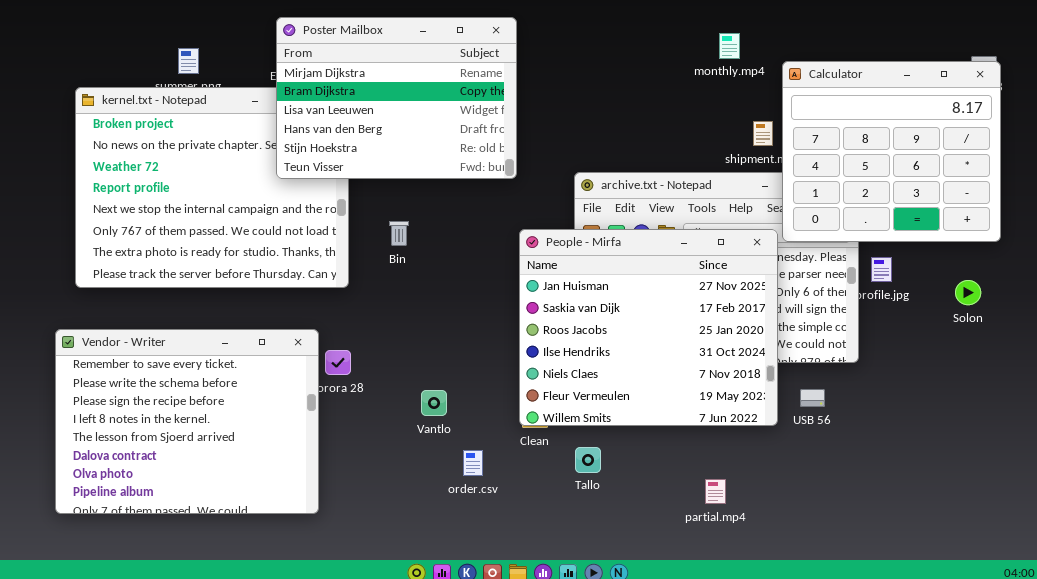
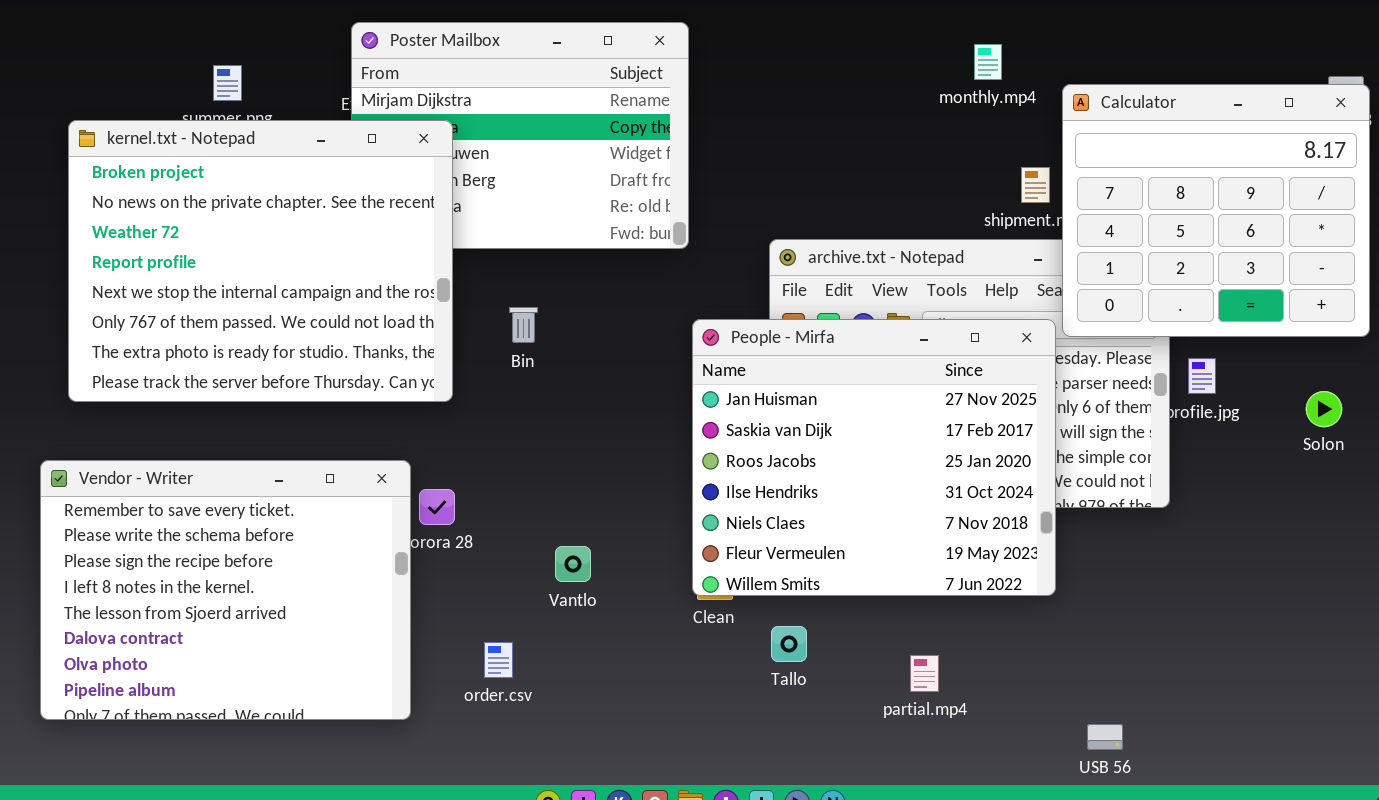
kernel.txt - Notepad: [75,87,349,288] -> [68,120,453,402], raised
USB 56: [800,389,825,407] -> [1087,724,1123,750], moved
order.csv: [463,450,483,476] -> [484,642,513,678], moved
partial.mp4: [705,479,726,504] -> [910,655,939,692], moved

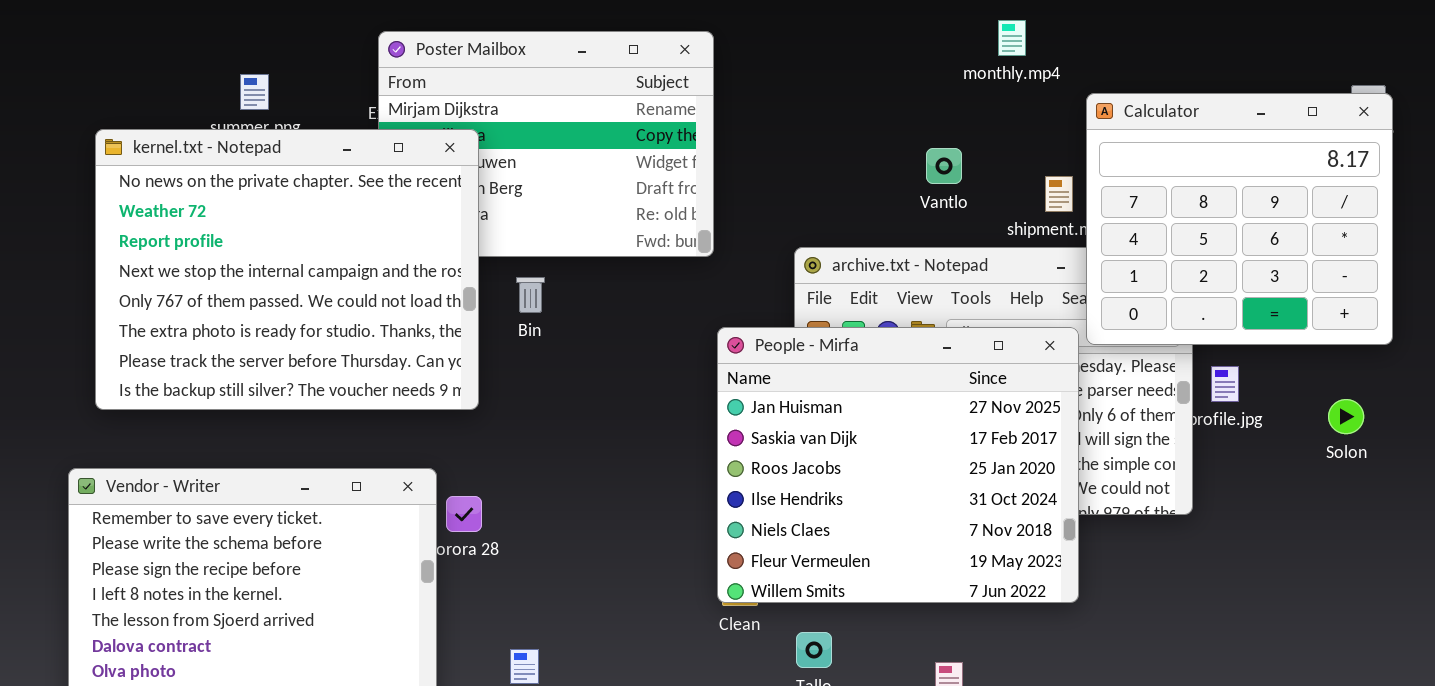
monthly.mp4: [974,44,1002,80] -> [998,20,1026,56], moved
kernel.txt - Notepad: [68,120,453,402] -> [95,129,479,410], scrolled down 1 row
Bin: [509,307,538,343] -> [516,277,545,313], moved
Vantlo: [555,546,591,582] -> [926,148,962,184], moved

